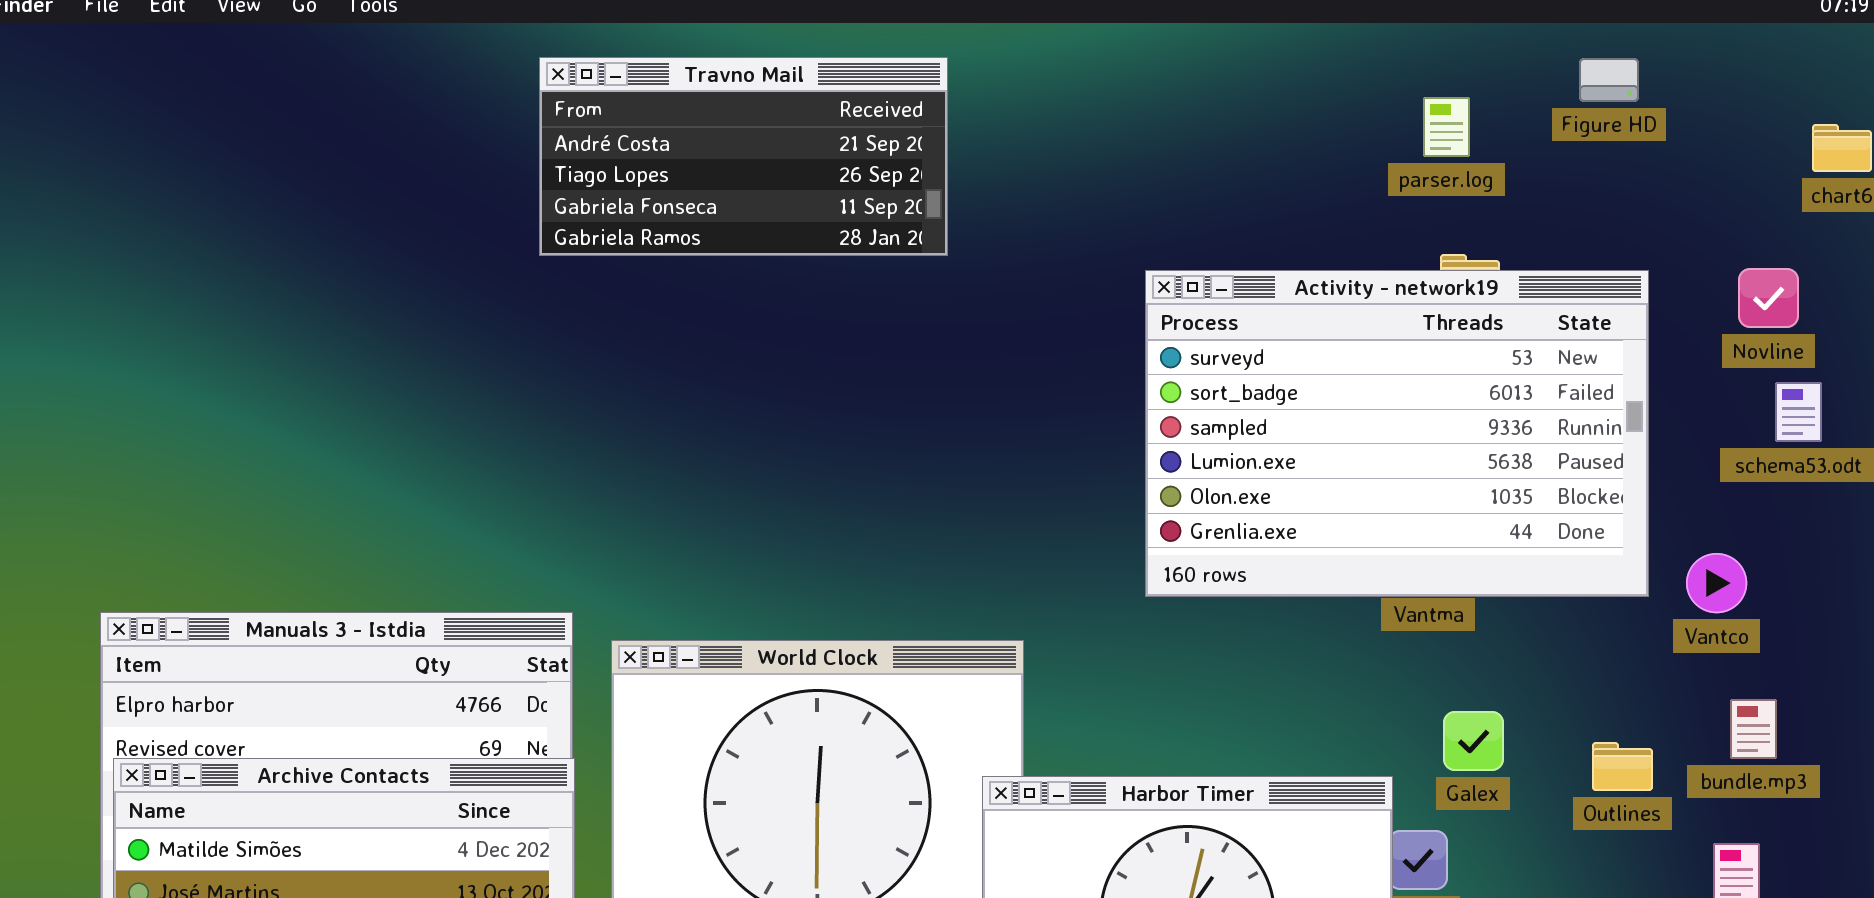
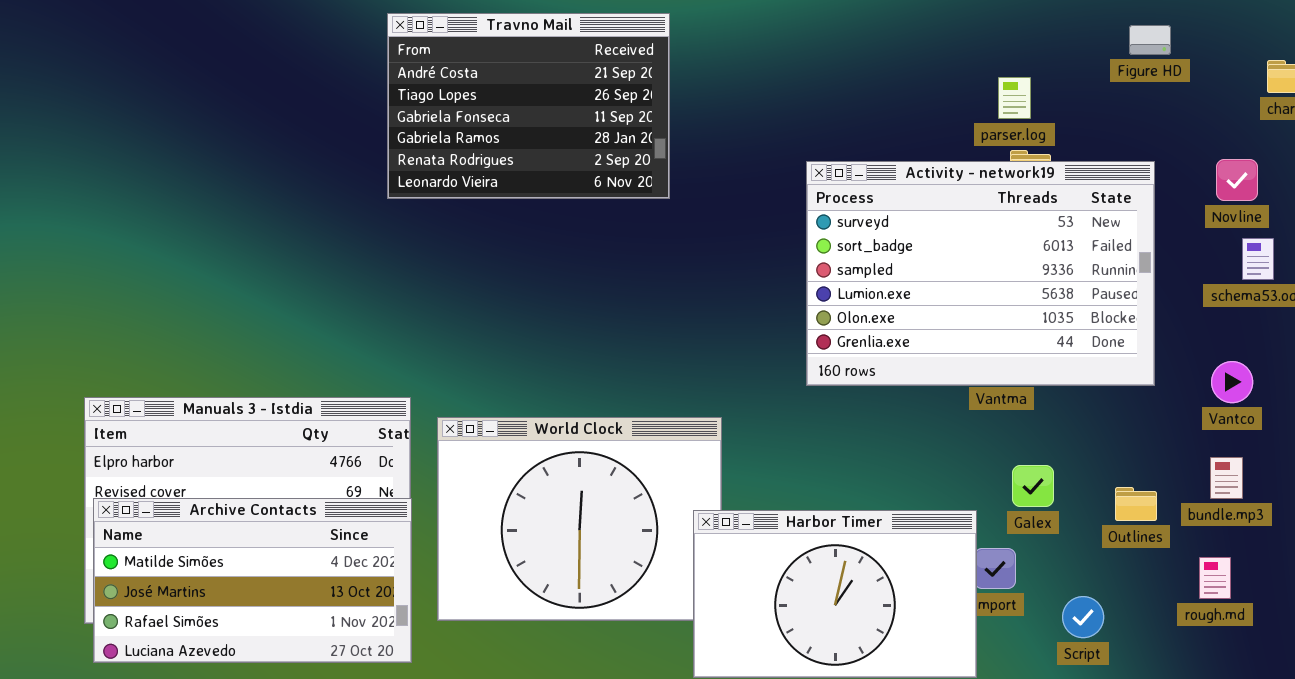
Travno Mail: [539,57,948,256] -> [387,13,670,199], resized
Figure HD: [1579,58,1639,102] -> [1129,25,1171,55], moved
parser.log: [1423,97,1470,157] -> [998,77,1031,119], moved
Vantco: [1686,553,1747,613] -> [1211,361,1253,403], moved

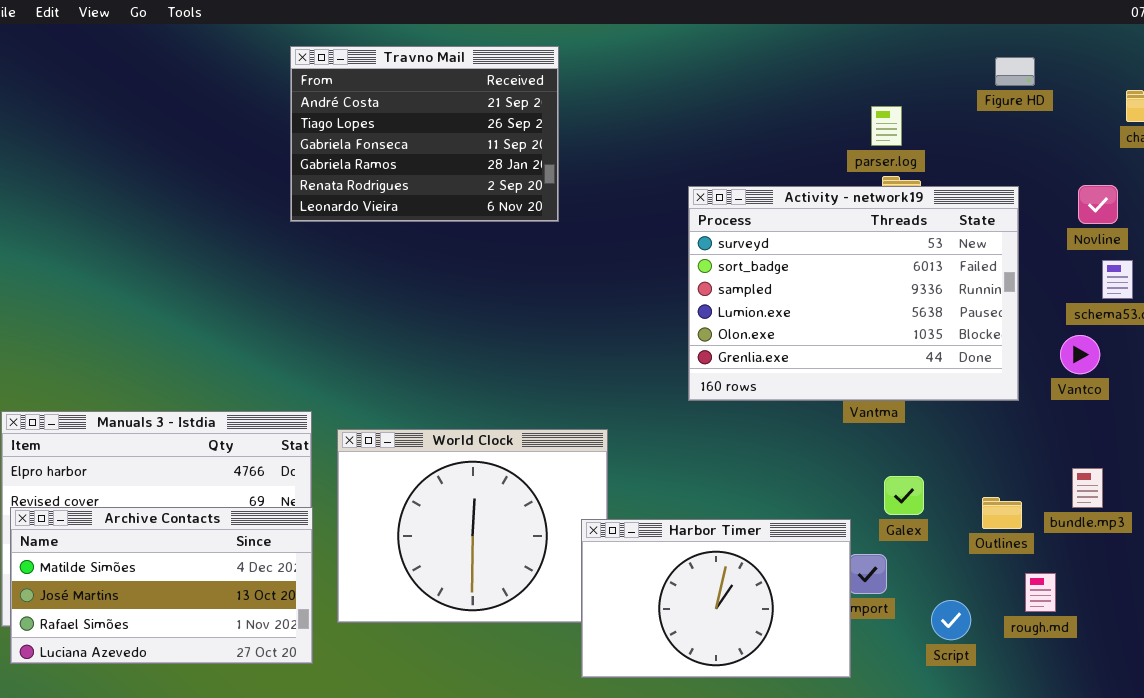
Vantco: [1211,361,1253,403] -> [1060,335,1100,374], moved
rough.md: [1199,557,1231,599] -> [1025,573,1056,612], moved

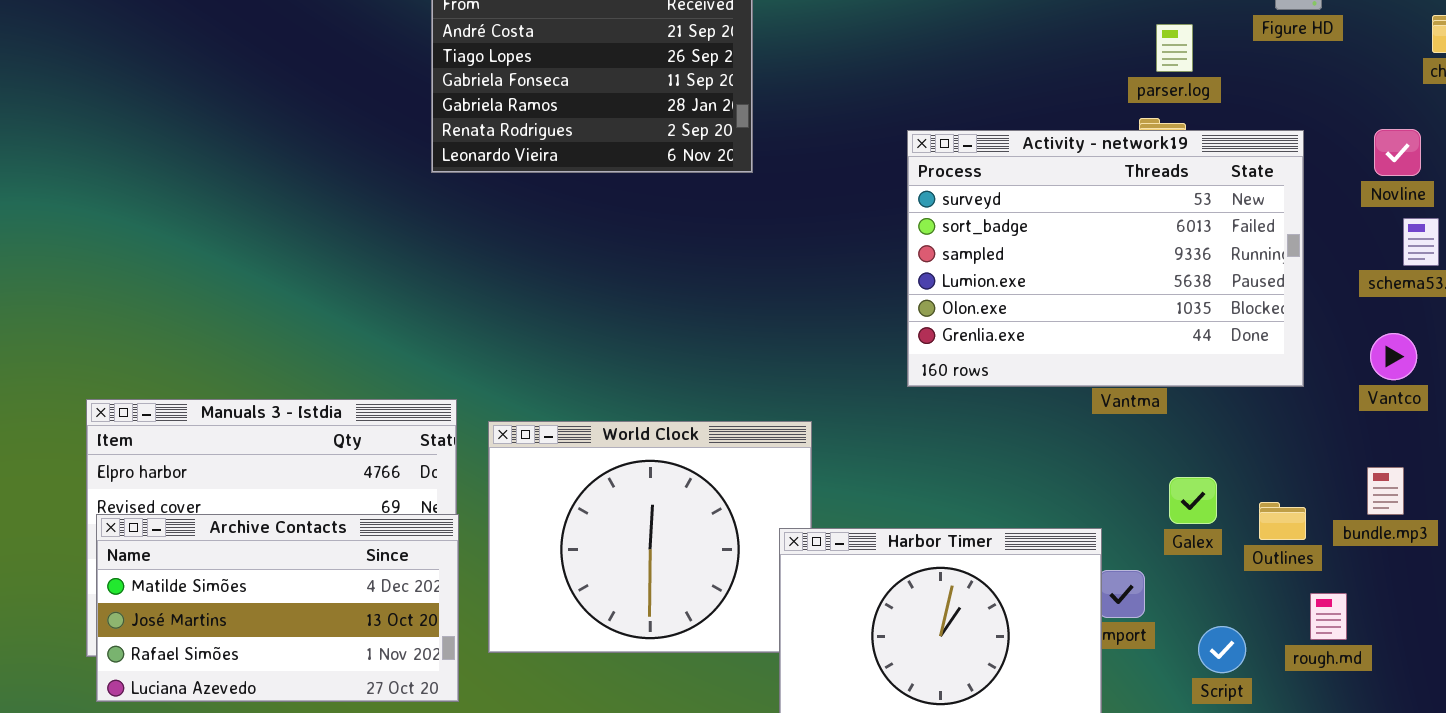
parser.log: [871,106,902,146] -> [1156,24,1193,72], moved
Vantco: [1060,335,1100,374] -> [1370,333,1417,380], moved
Galex: [884,476,924,515] -> [1169,477,1217,524], moved

